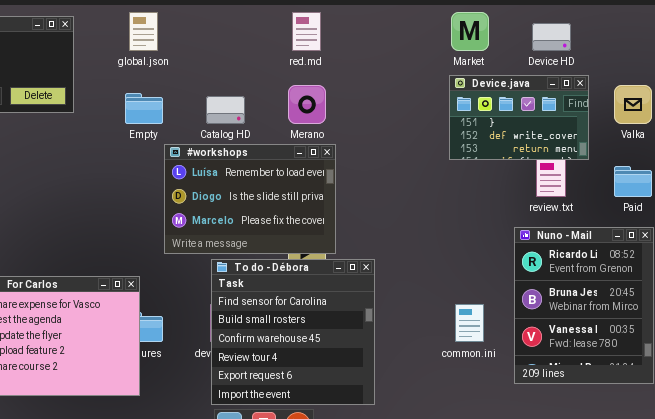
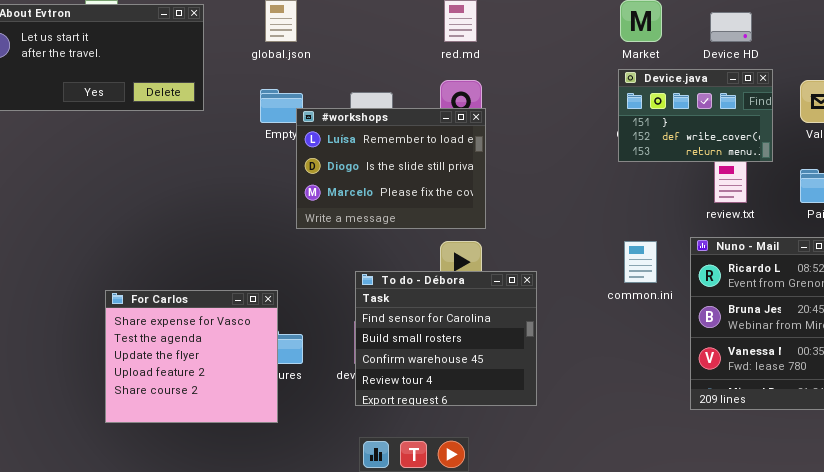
#workshops: [164,144,336,254] -> [296,108,486,229], moved
To do - Débora: [211,259,375,405] -> [355,271,537,406], resized
common.ini: [455,304,484,342] -> [624,241,657,283], moved

